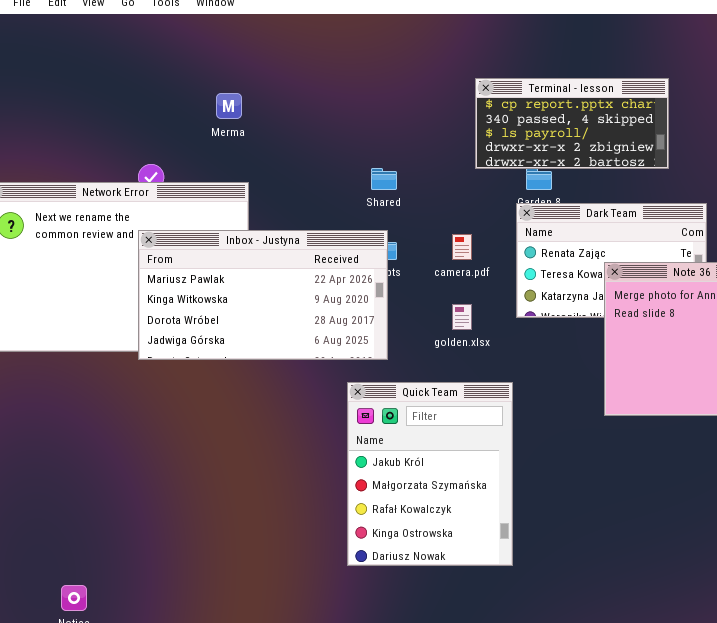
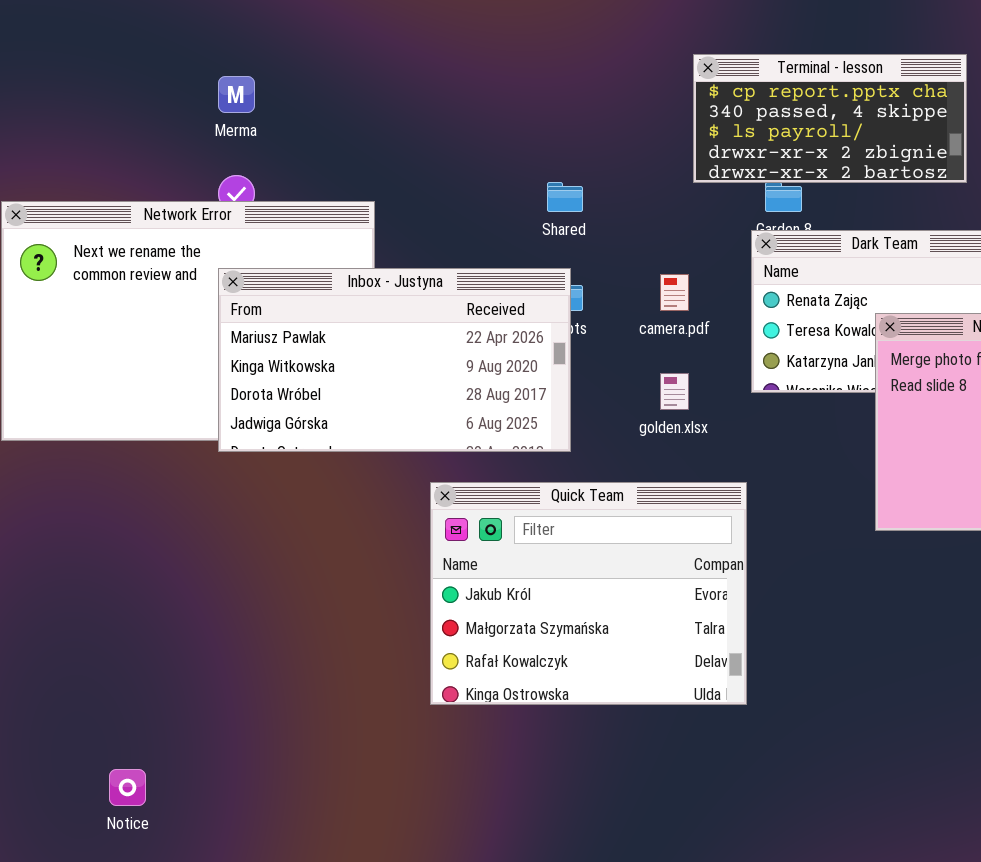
Merma: [216,93,242,119] -> [218,76,255,113], moved
Quick Team: [347,382,513,566] -> [430,482,747,705], resized

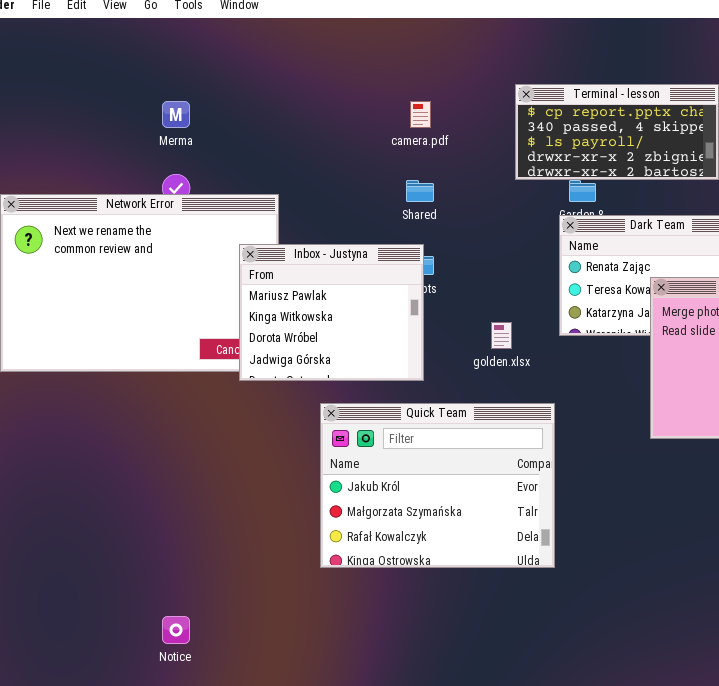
Inbox - Justyna: [218,268,571,452] -> [239,244,424,381], resized
camera.pdf: [660,274,689,311] -> [410,101,431,128], moved
Notice: [109,769,146,806] -> [162,616,190,644], moved

